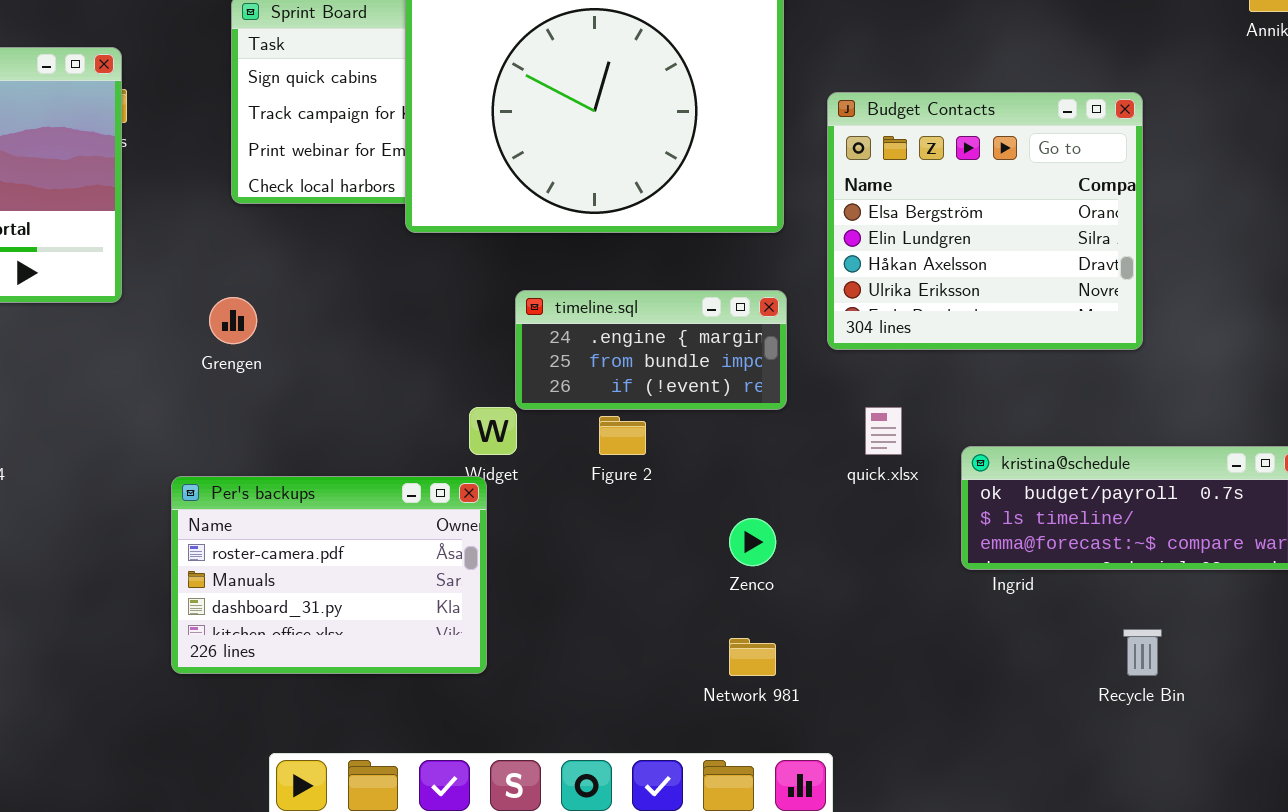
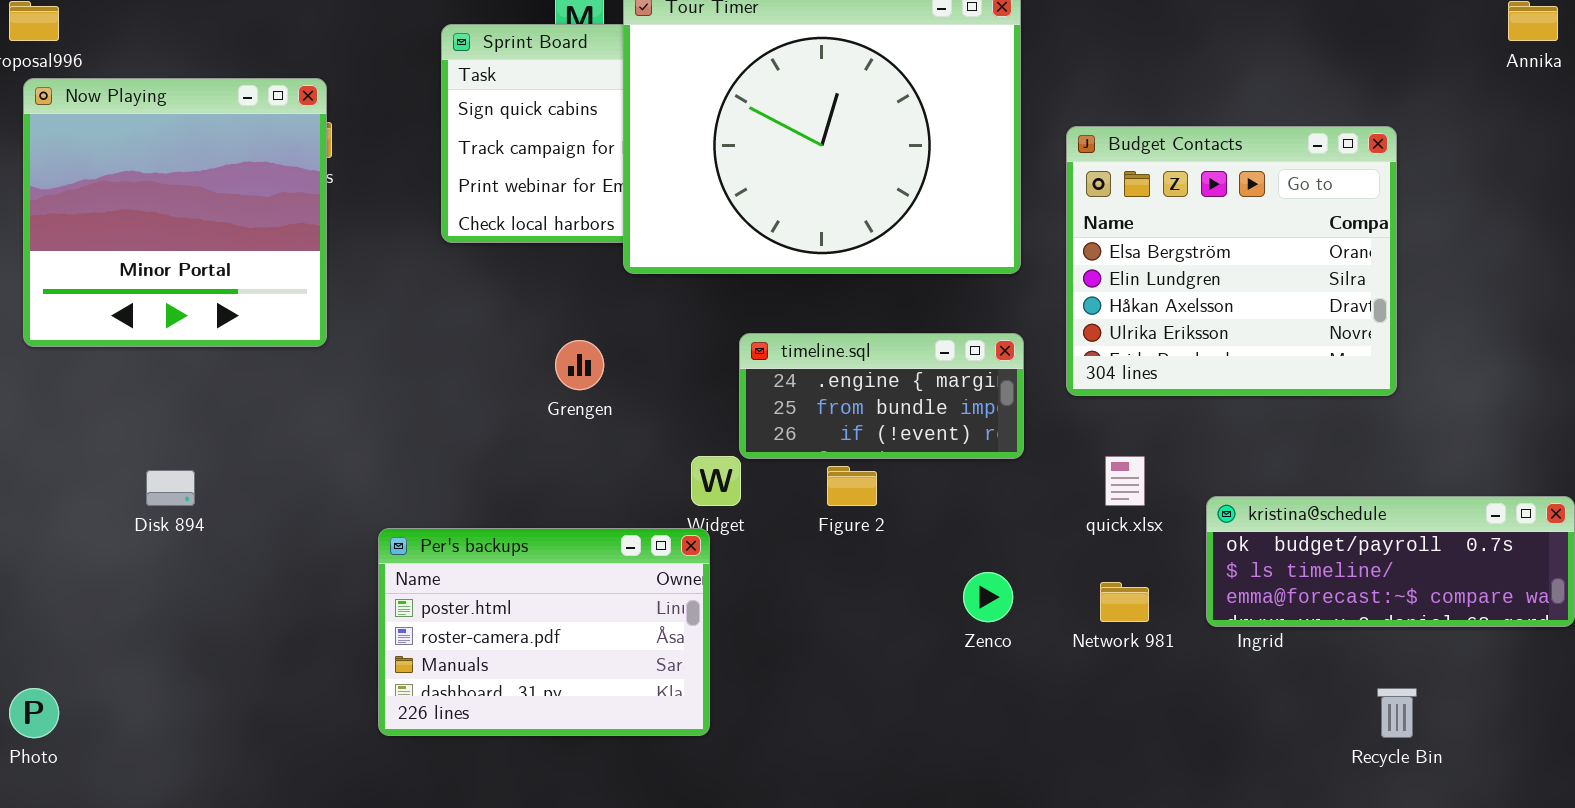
Grengen: [209,297,257,344] -> [555,340,604,390], moved
Per's backups: [171,476,487,674] -> [378,528,710,736], scrolled up 1 row
Network 981: [729,638,776,676] -> [1100,582,1149,622], moved

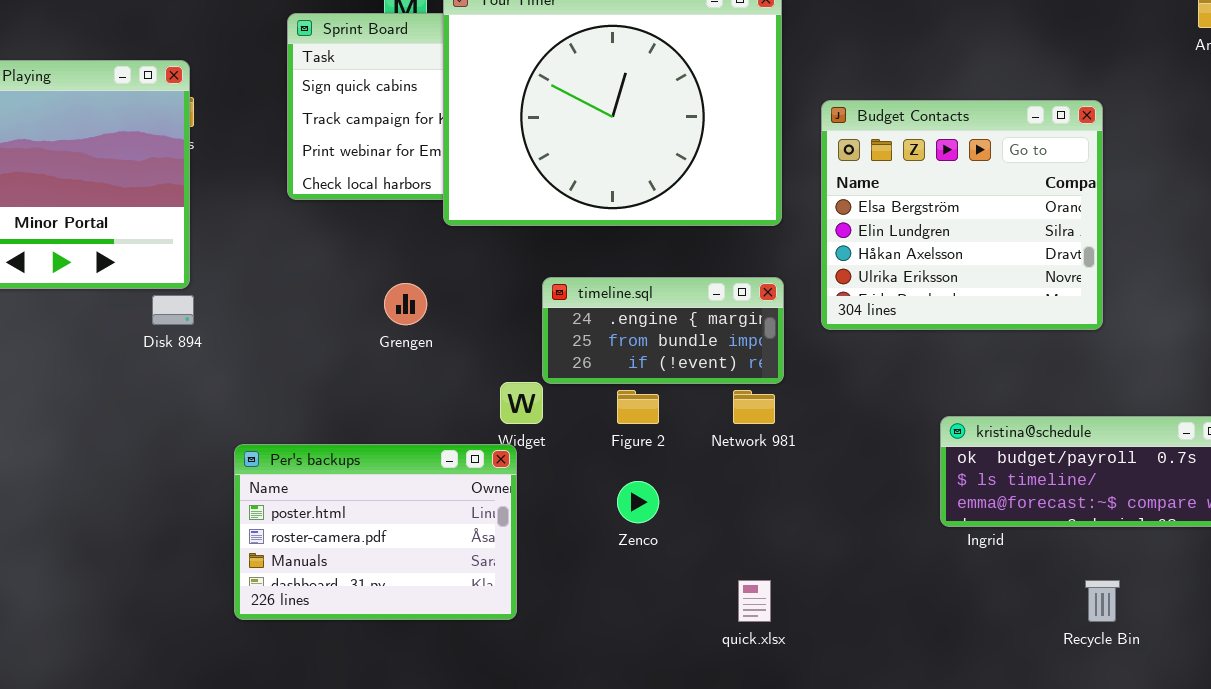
quick.xlsx: [1105,456,1145,506] -> [738,580,771,622], moved
Disk 894: [146,470,195,506] -> [152,295,194,325], moved
Zenco: [963,572,1013,622] -> [617,481,659,523], moved
Network 981: [1100,582,1149,622] -> [733,390,775,424], moved

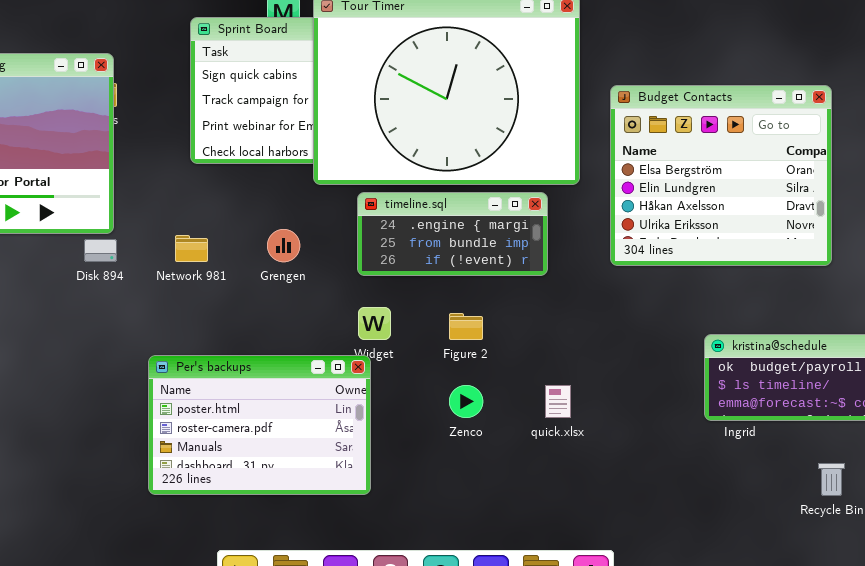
timeline.sql: [542,277,784,384] -> [357,192,548,276], moved
Network 981: [733,390,775,424] -> [175,235,208,262], moved
quick.xlsx: [738,580,771,622] -> [545,385,571,418], moved

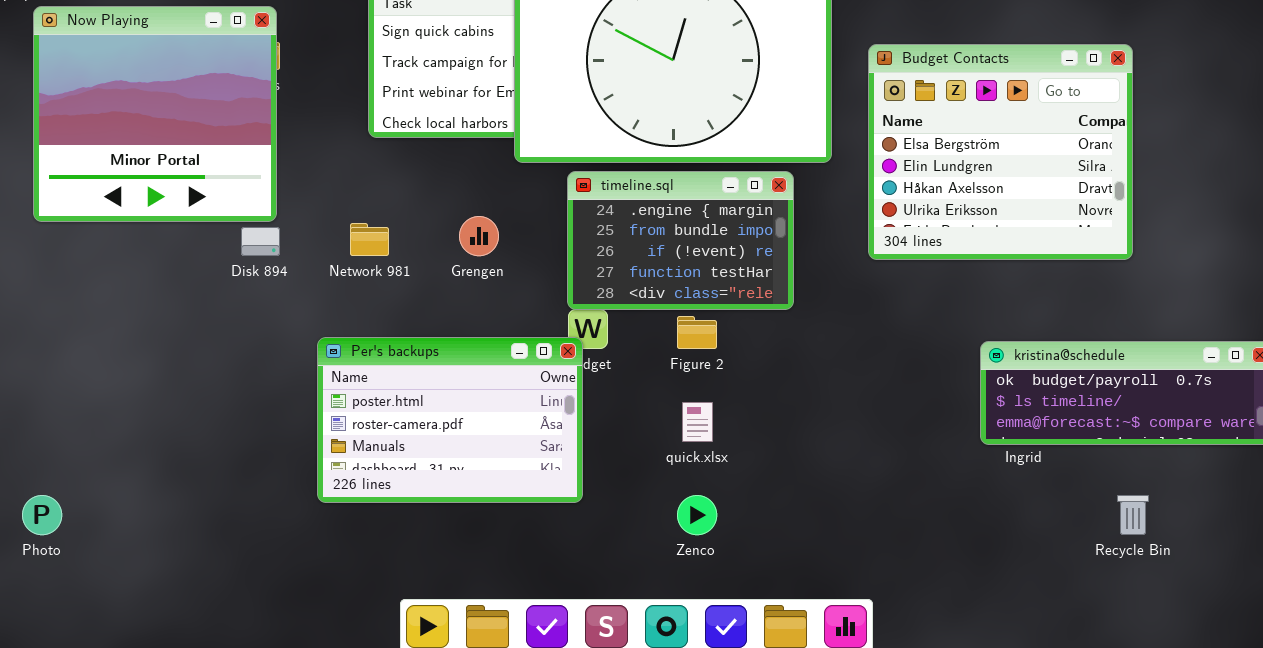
timeline.sql: [357,192,548,276] -> [567,171,794,310], resized
Per's backups: [148,355,371,495] -> [317,337,583,503], moved
Zenco: [449,385,483,418] -> [677,495,717,535], moved
quick.xlsx: [545,385,571,418] -> [682,402,713,442], moved

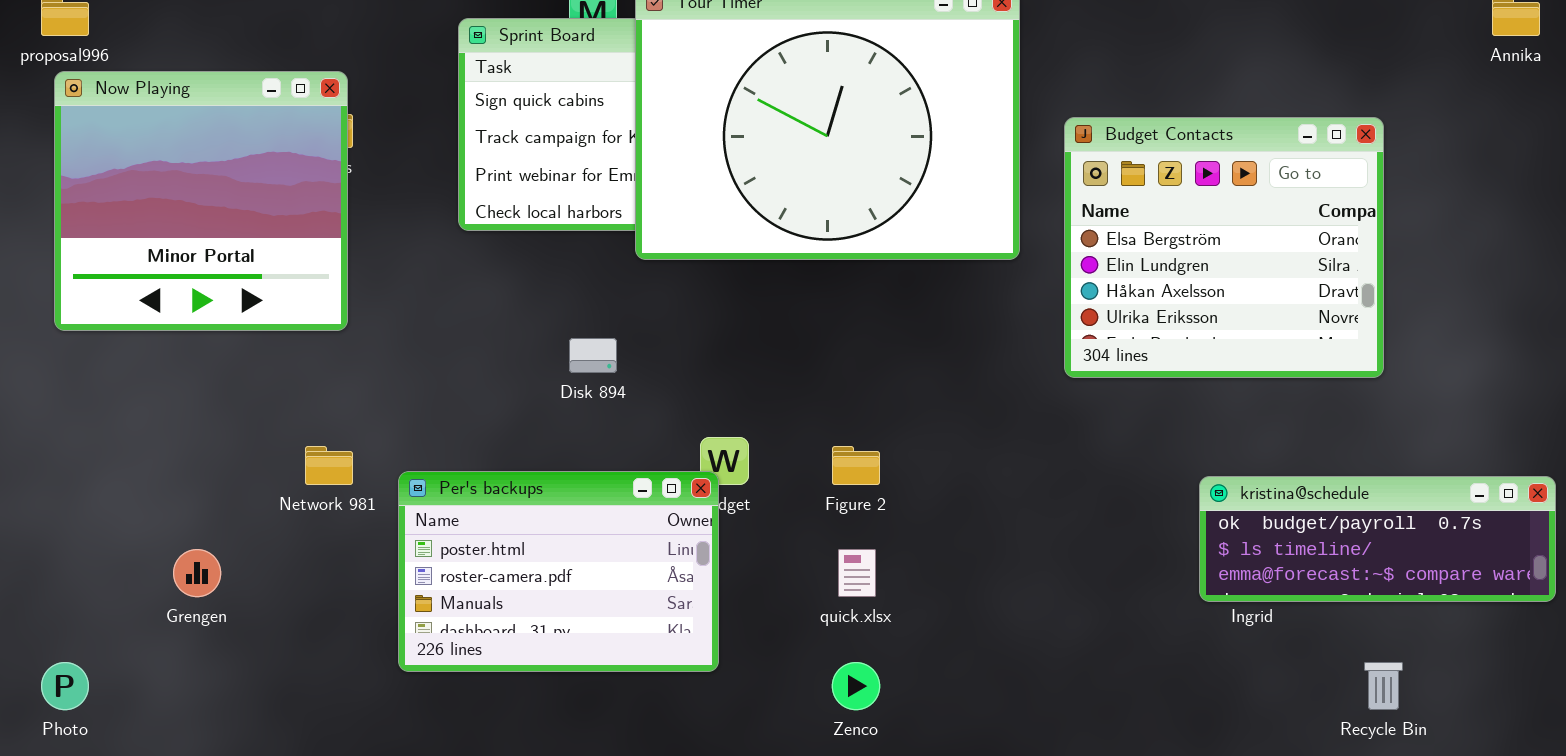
timeline.sql: [567,171,794,310] -> none, closed
Grengen: [459,216,499,256] -> [173,549,221,597], moved
Network 981: [350,223,389,256] -> [305,446,353,485], moved
Disk 894: [241,227,280,256] -> [569,338,617,373], moved

